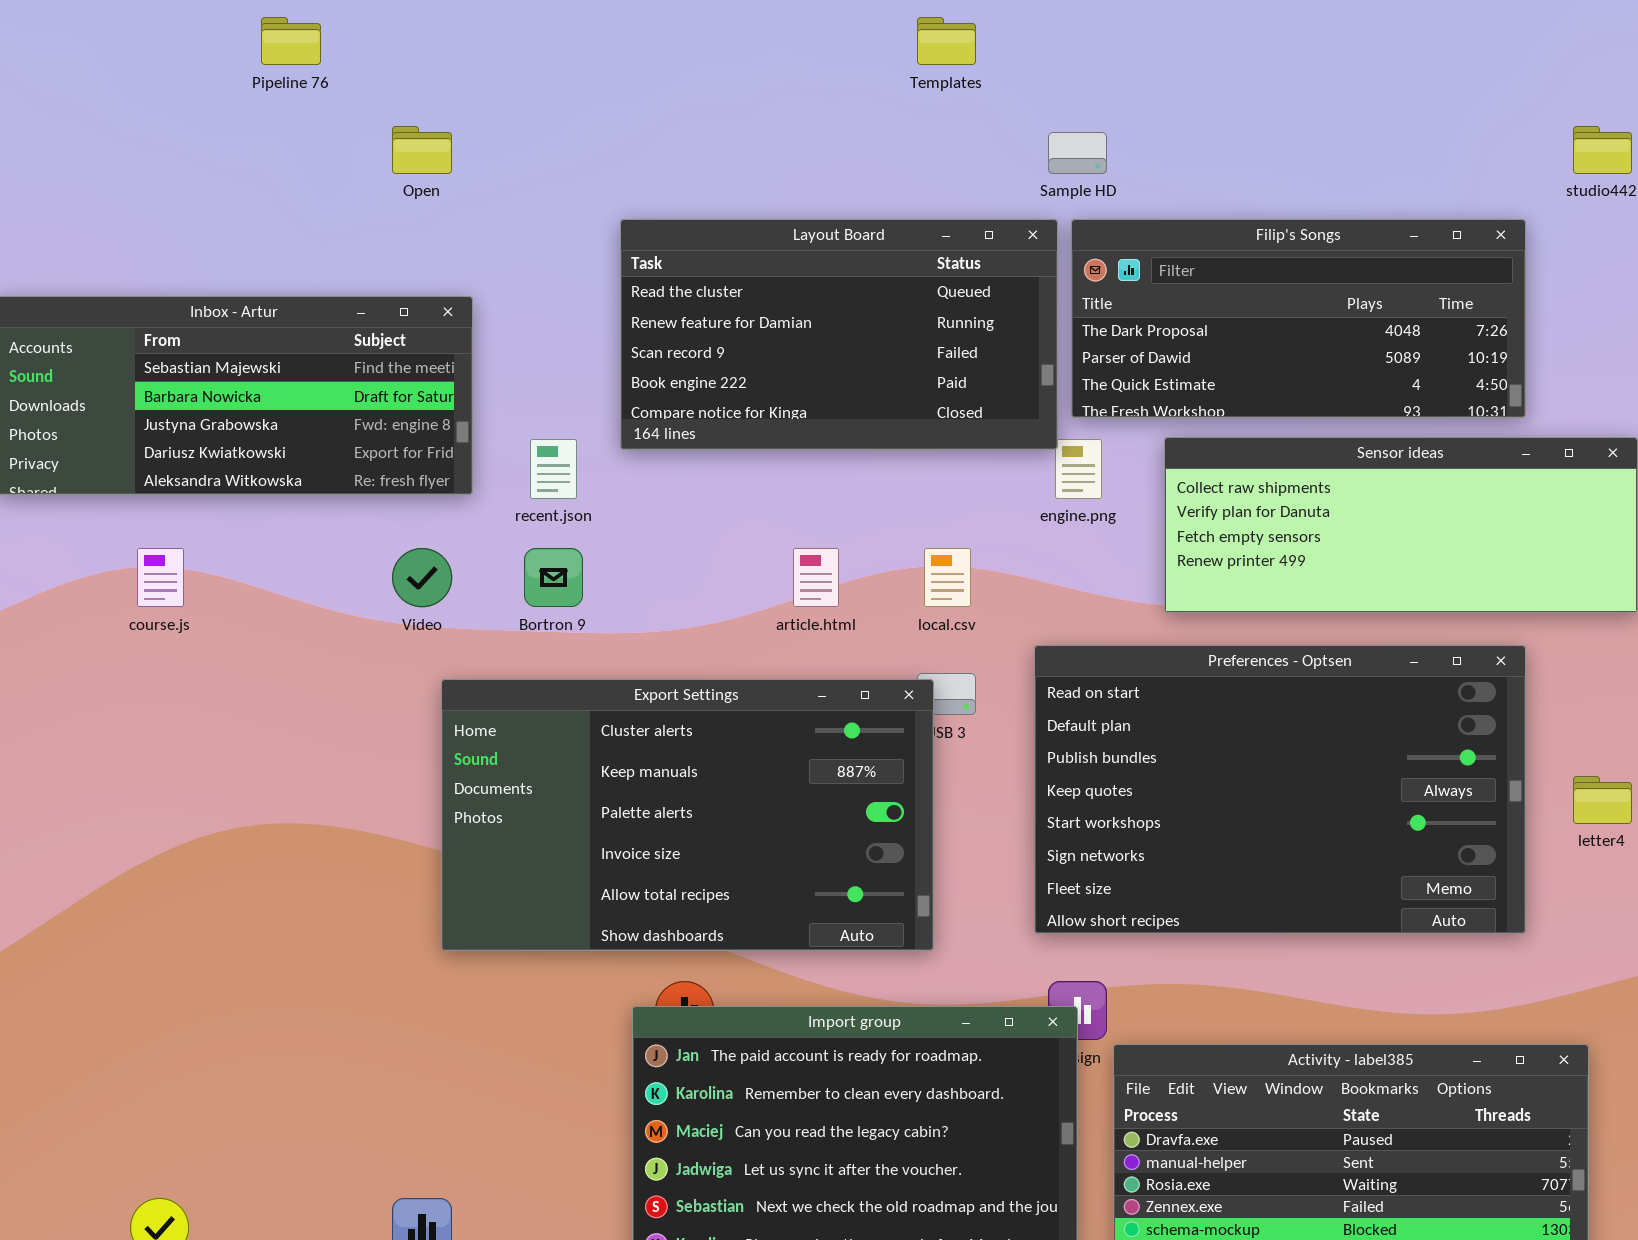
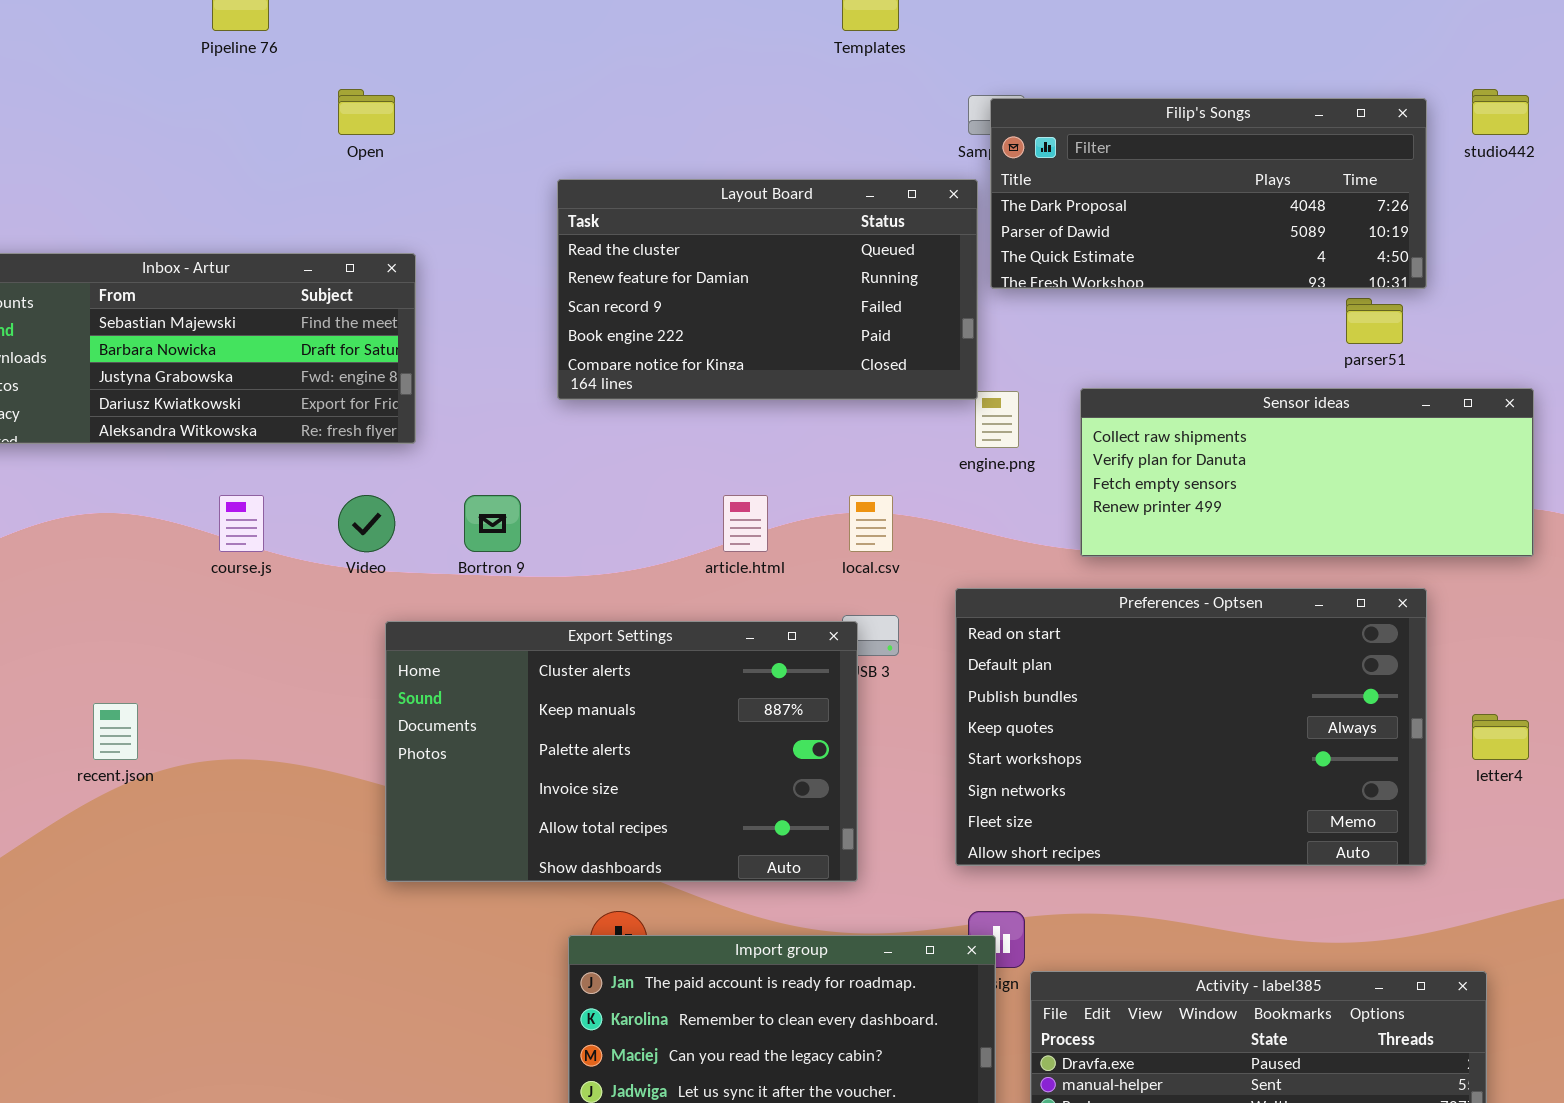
Filip's Songs: [1071,219,1526,418] -> [990,98,1427,289], moved
recent.json: [530,439,577,499] -> [93,703,138,760], moved
course.js: [137,548,184,607] -> [219,495,264,552], moved

